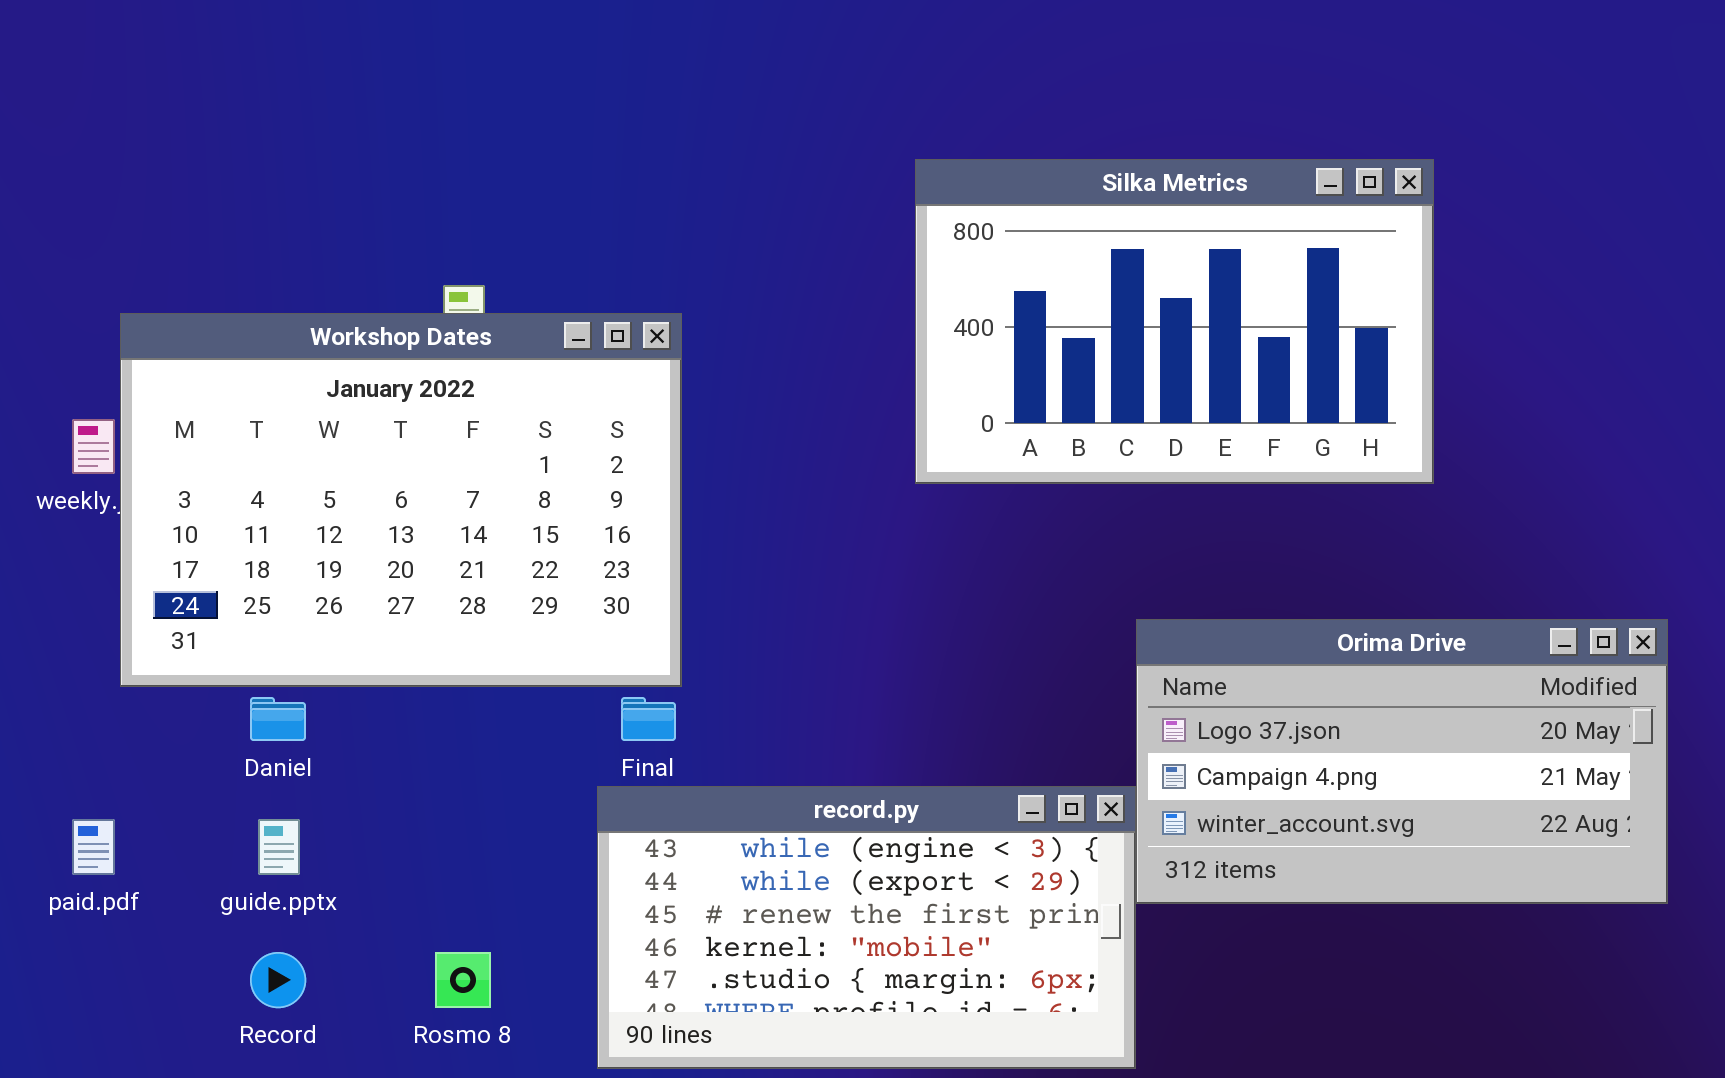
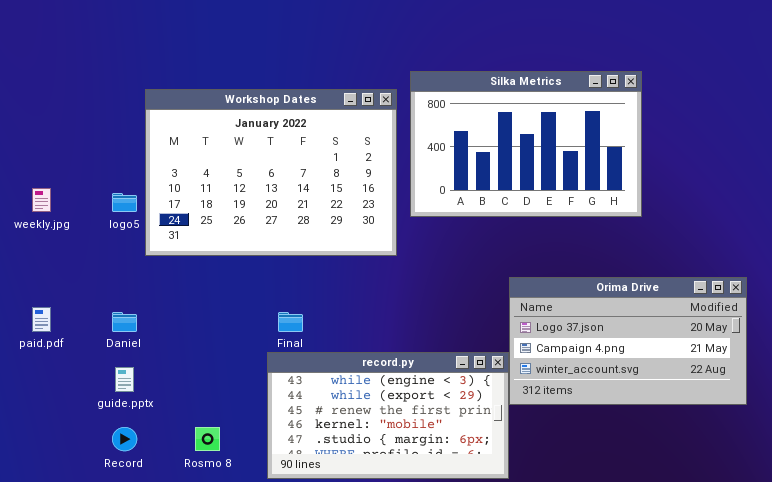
Workshop Dates: [120,313,682,687] -> [145,89,397,256], moved
paid.pdf: [72,819,115,875] -> [32,307,51,332], moved

